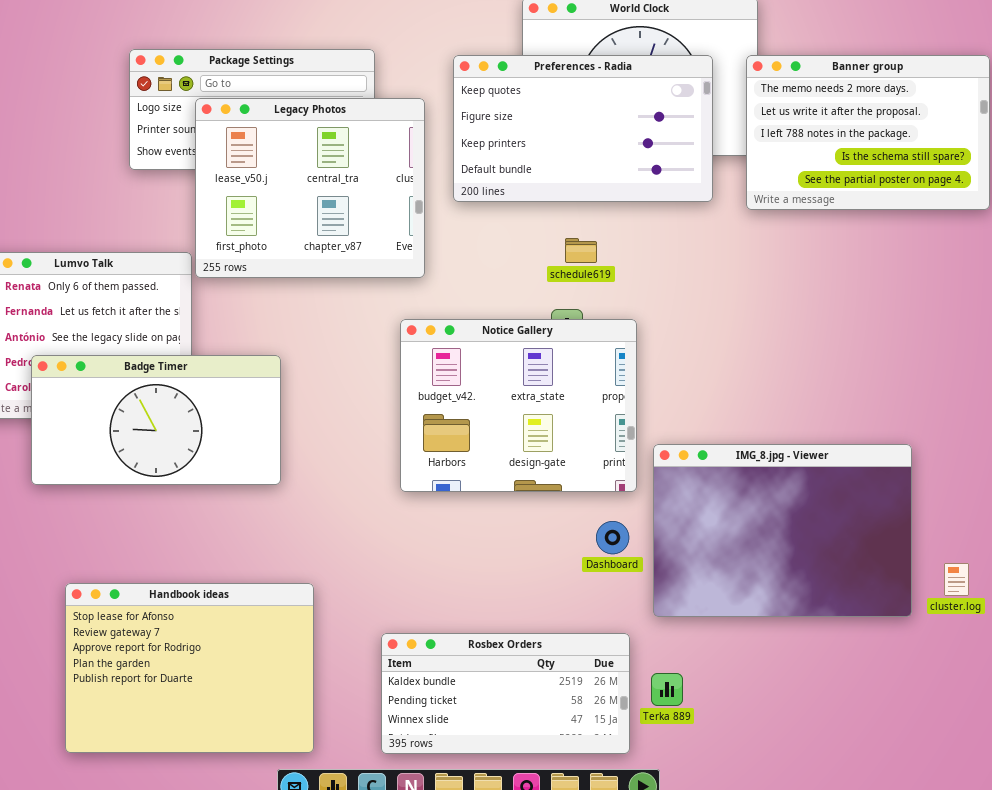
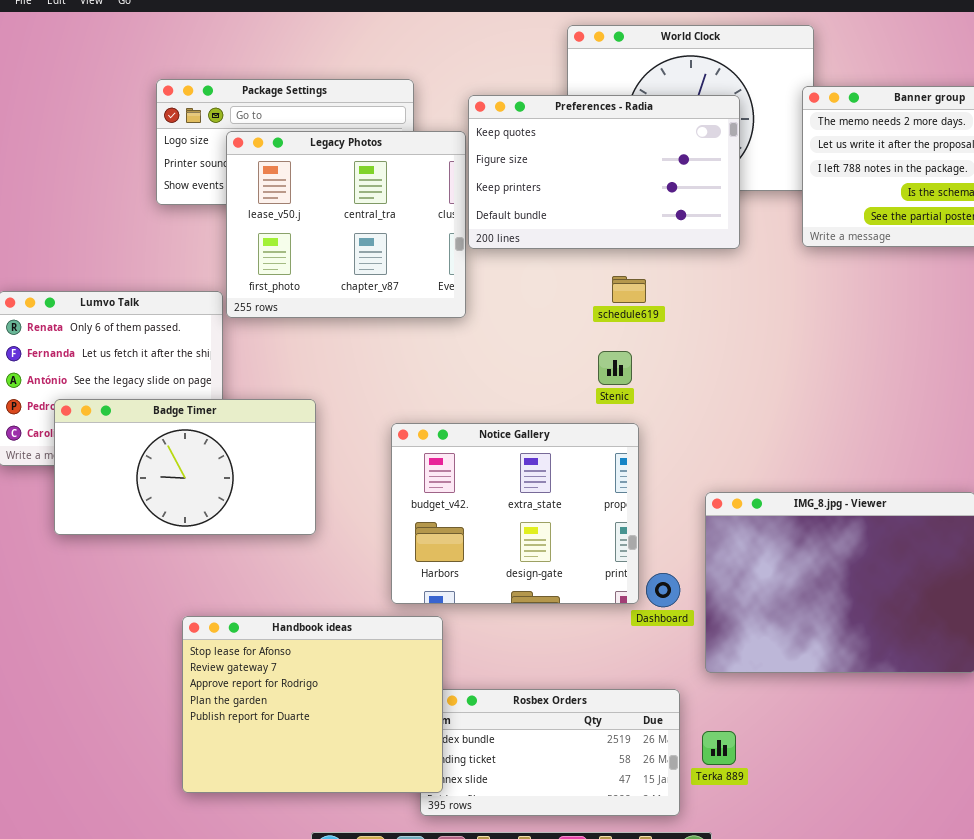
Preferences - Radia: [453,55,713,202] -> [468,95,740,249], moved
Notice Gallery: [400,319,637,492] -> [391,423,639,604], moved
Handbook ideas: [65,583,314,753] -> [182,616,443,793], moved

